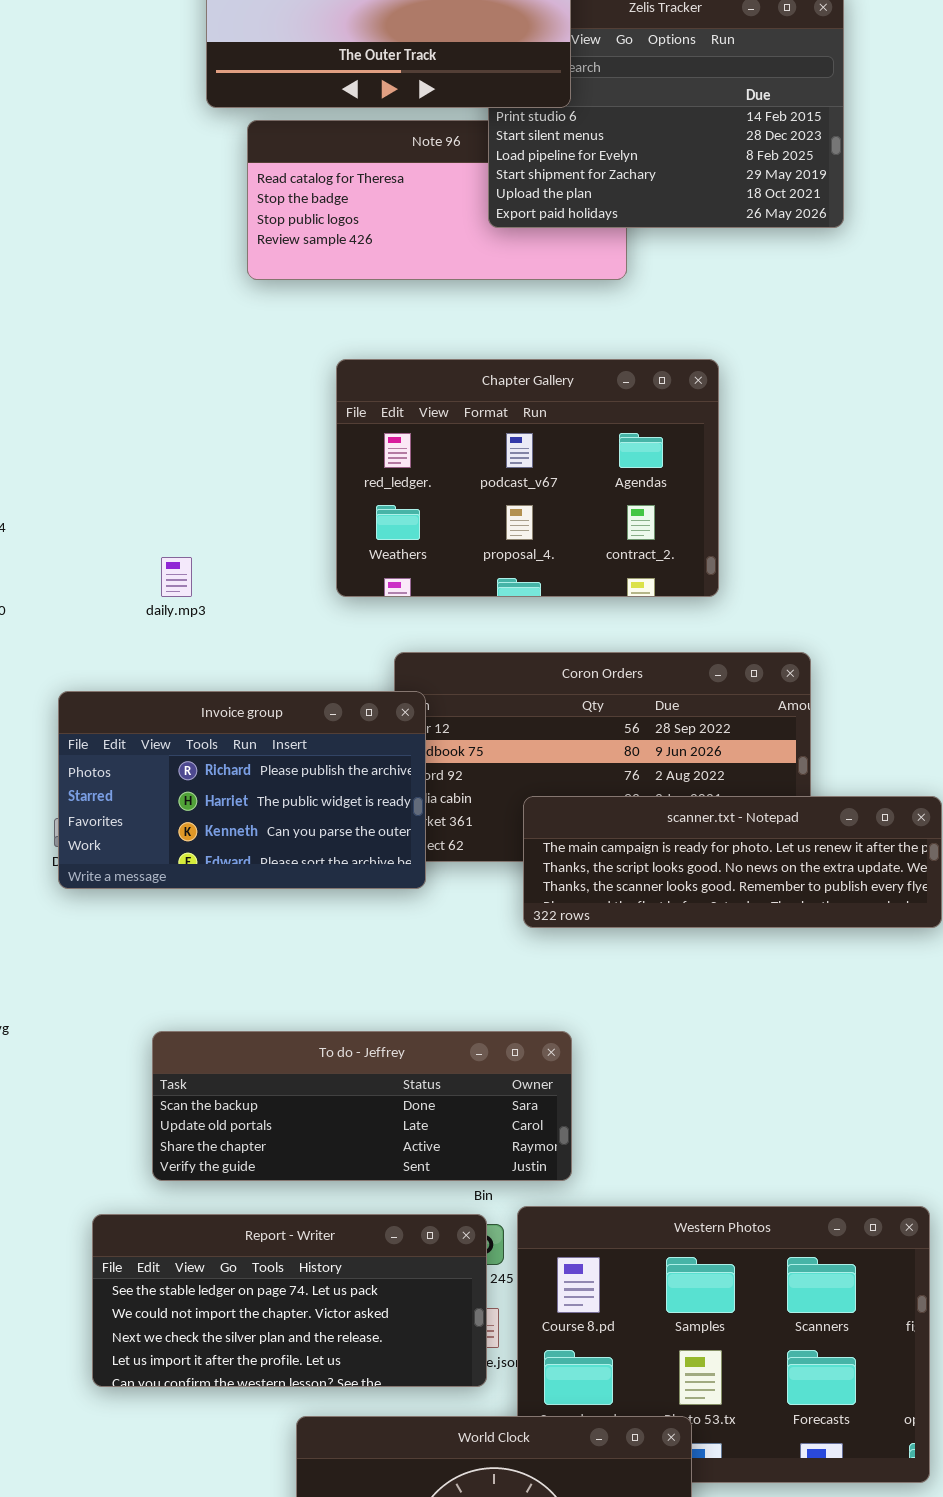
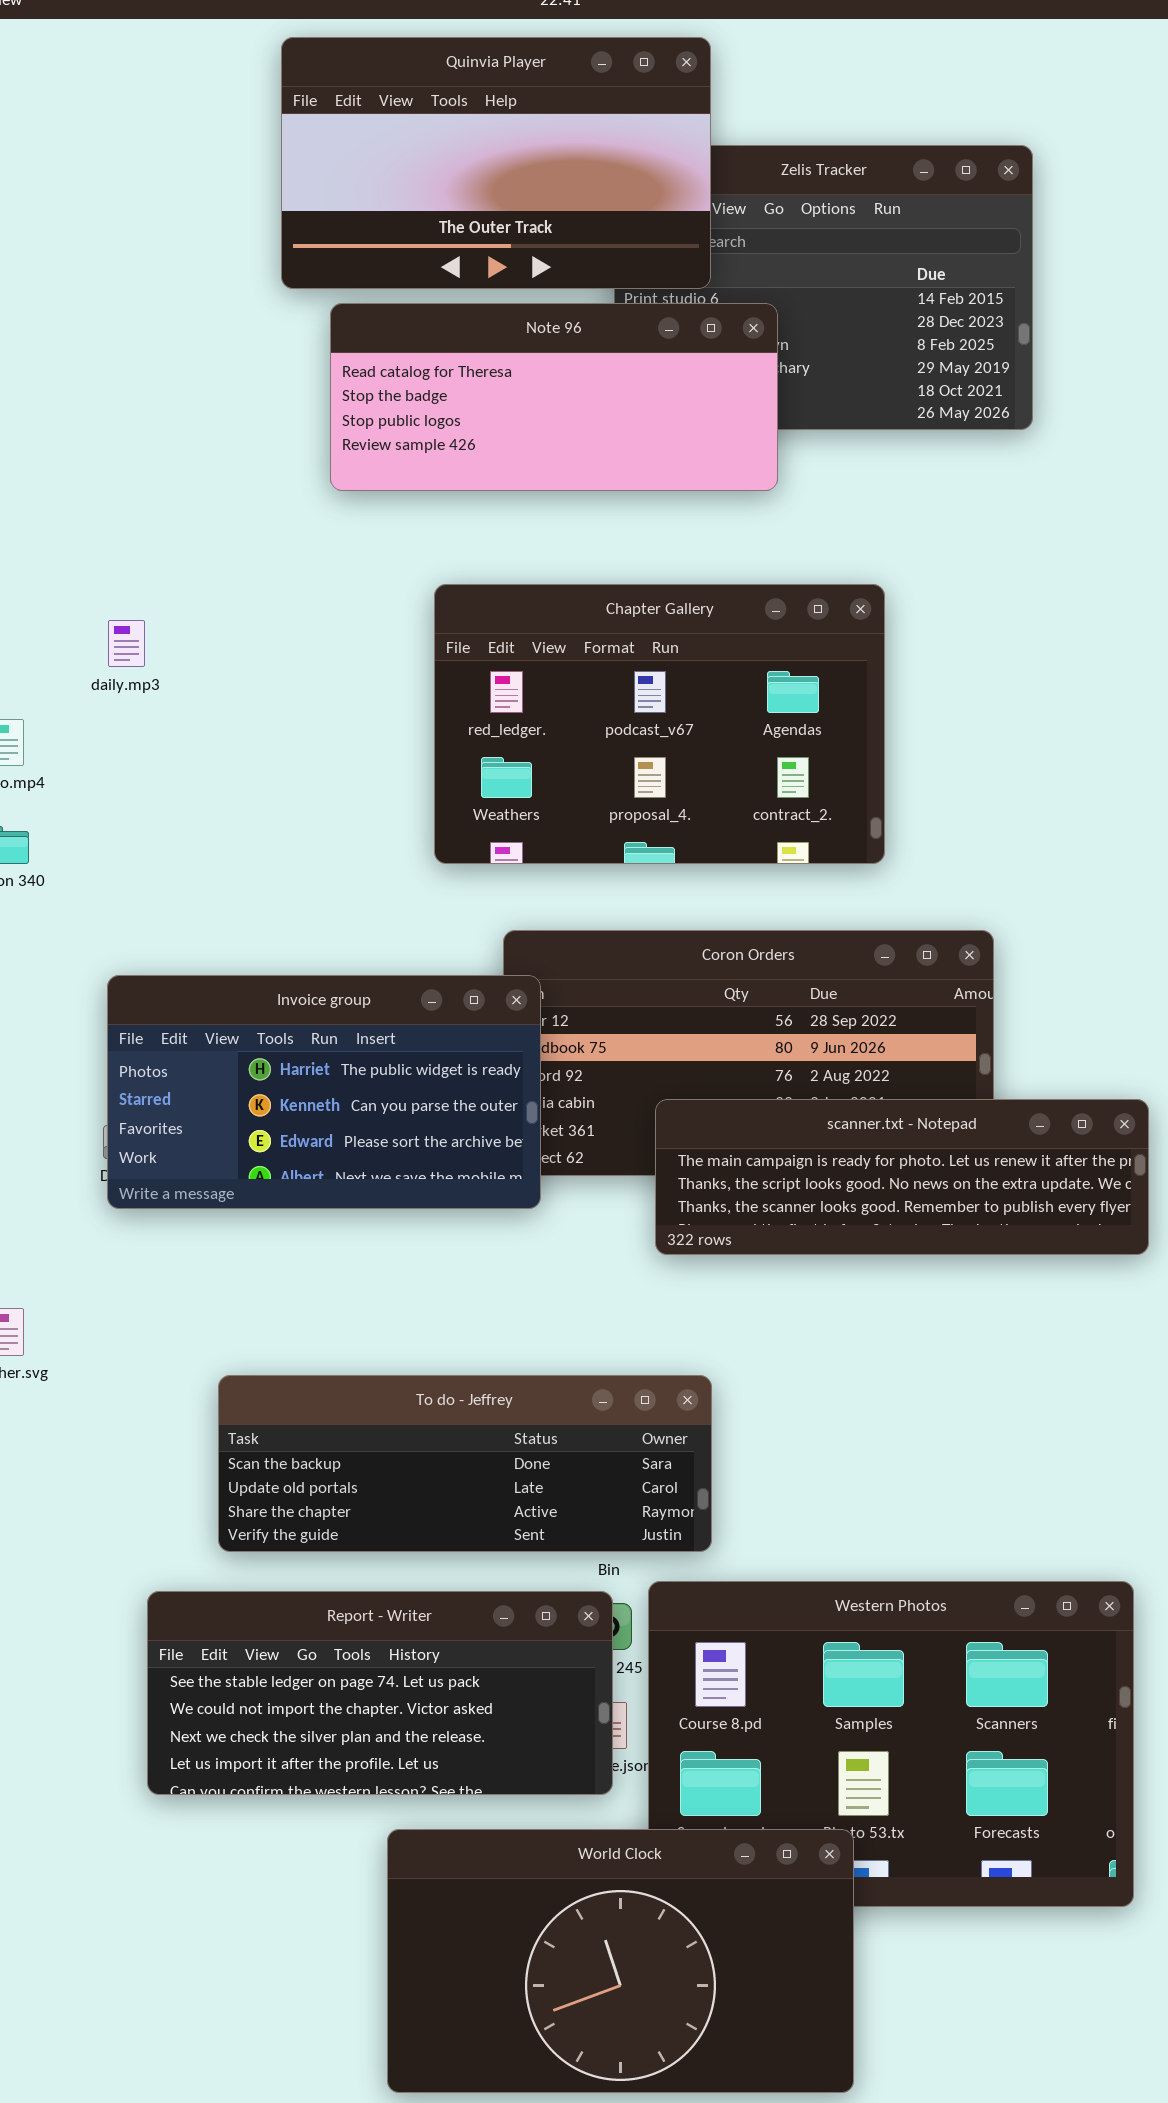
Note 96: [247,120,627,280] -> [330,303,778,491], raised
daily.mp3: [161,557,192,597] -> [108,620,145,667], moved
Invoice group: [58,691,426,889] -> [107,975,541,1209], scrolled down 1 row

